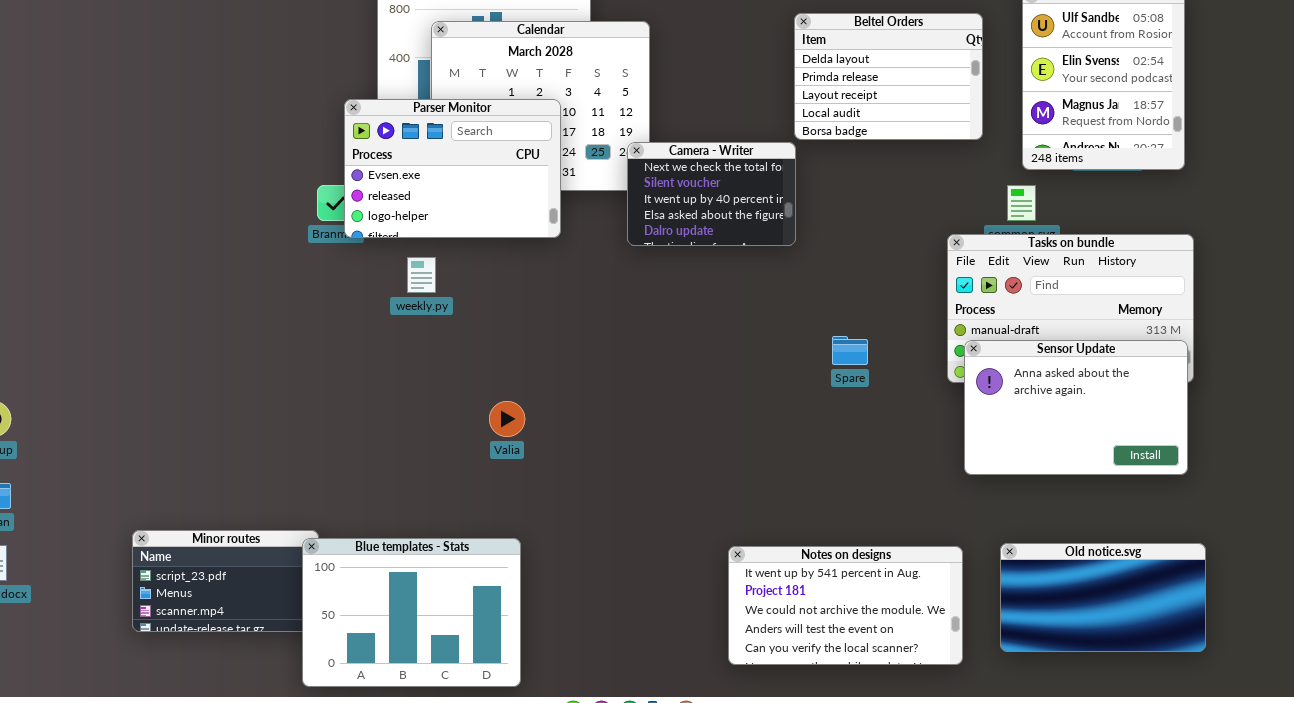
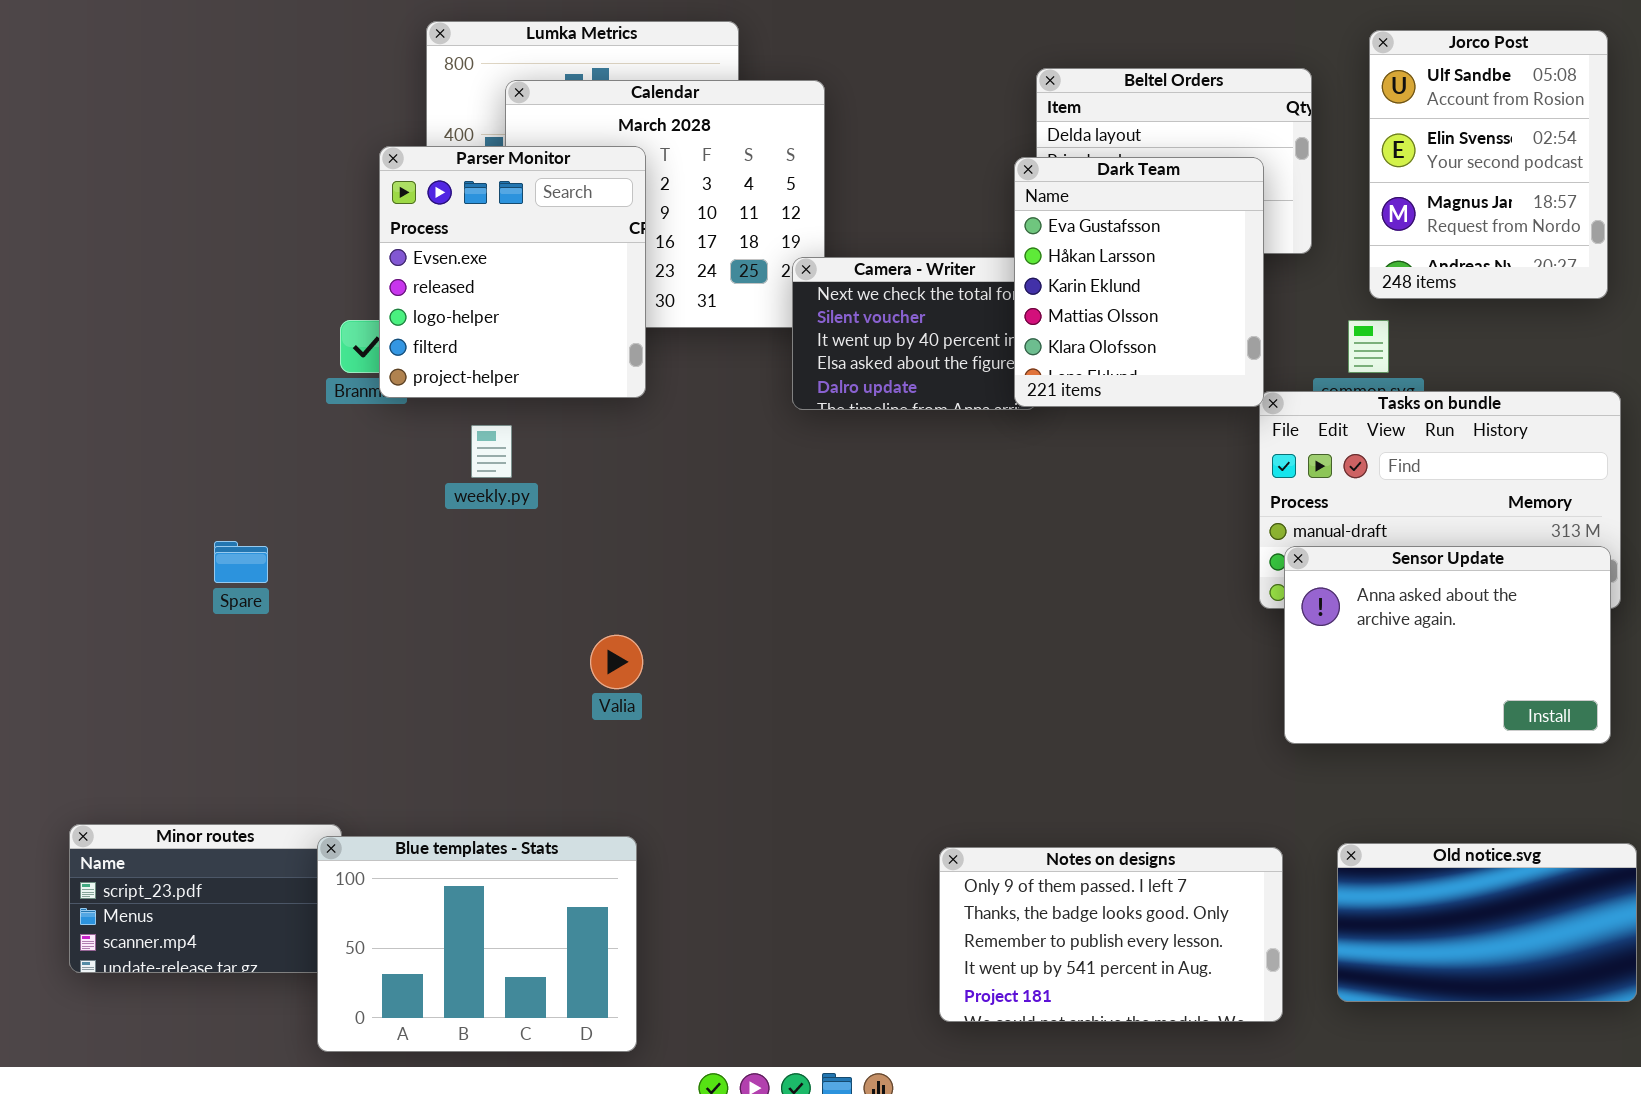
Dark Team: none -> [1014,157,1264,407], opened
Parser Monitor: [344,99,561,238] -> [379,146,646,398], resized
Spare: [832,336,868,365] -> [214,541,268,583], moved
Notes on designs: [728,546,963,665] -> [939,847,1283,1022], scrolled up 3 rows

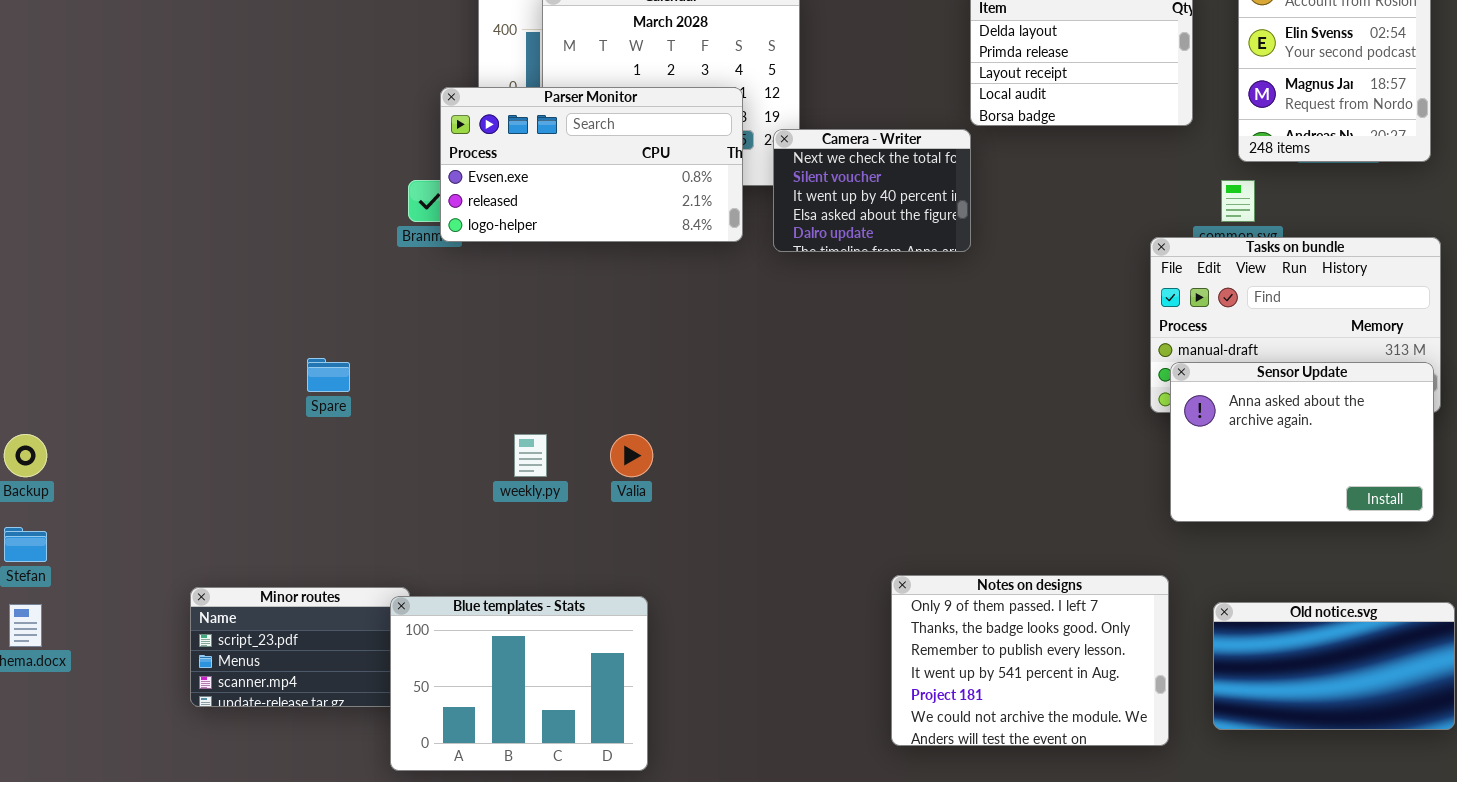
Parser Monitor: [379,146,646,398] -> [440,87,743,242], resized
Dark Team: [1014,157,1264,407] -> none, closed
weekly.py: [471,425,512,478] -> [514,434,547,477], moved
Notes on designs: [939,847,1283,1022] -> [891,575,1169,746], resized

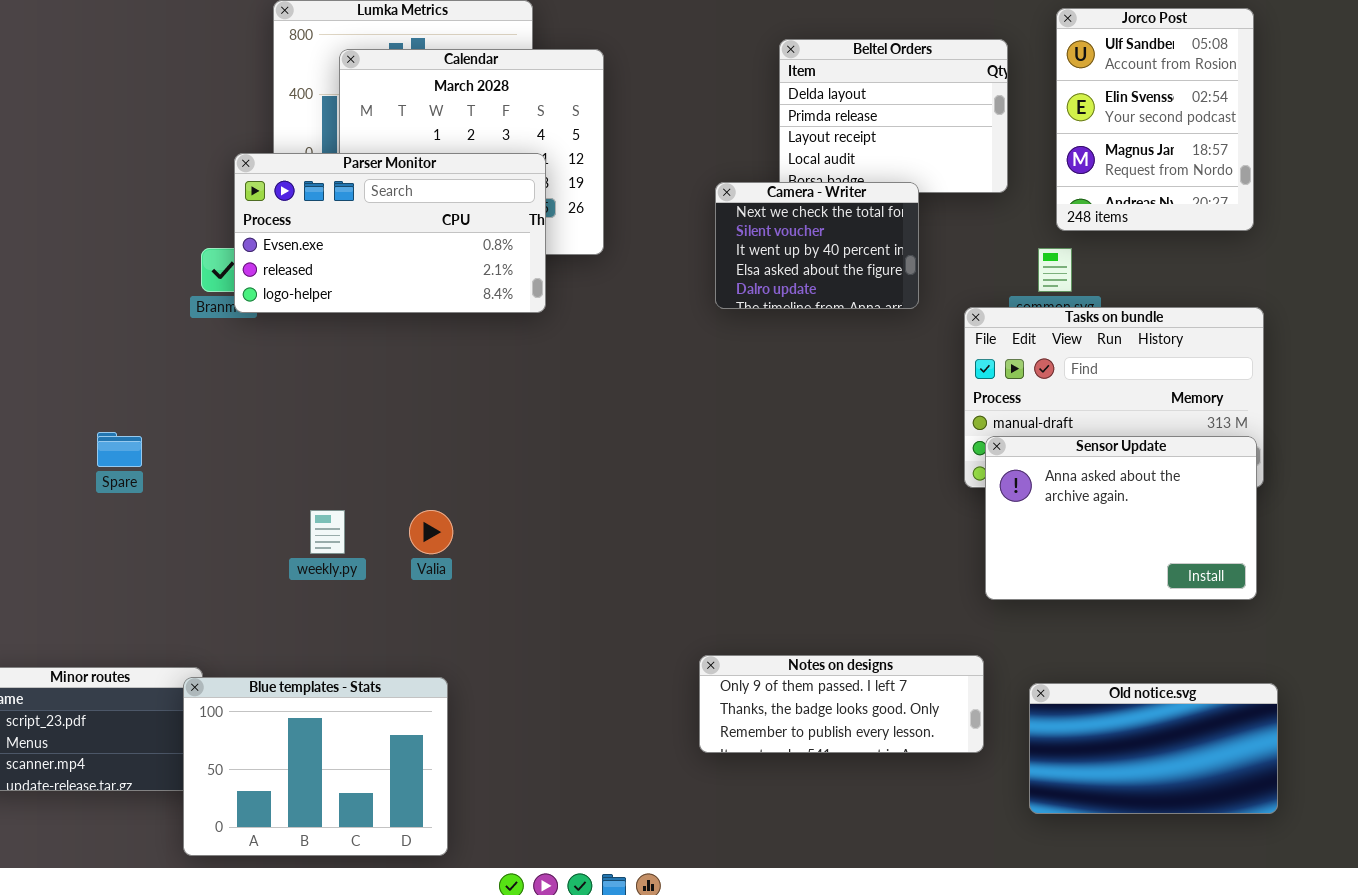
Camera - Writer: [773,129,971,252] -> [715,182,919,309], moved
Notes on designs: [891,575,1169,746] -> [699,655,984,753], resized

